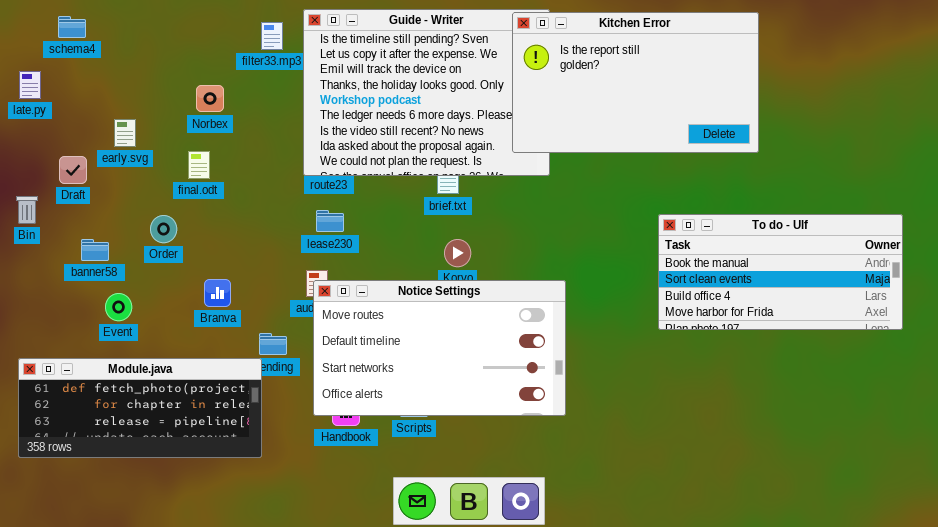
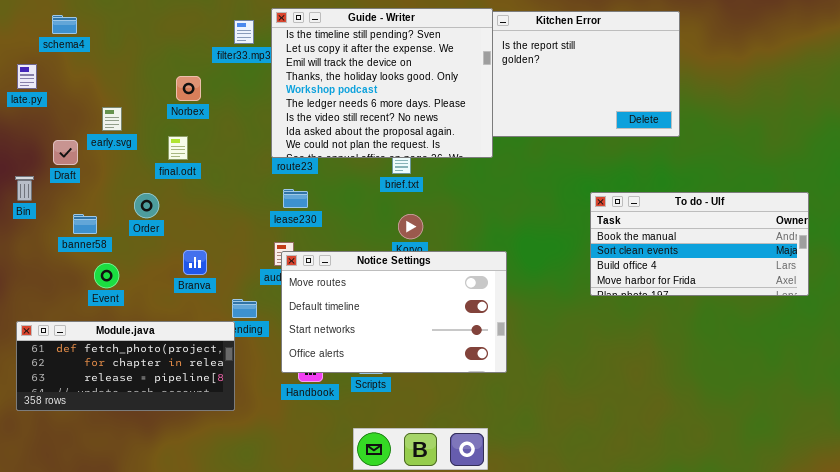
Guide - Writer: [303,9,550,176] -> [271,8,493,158], raised

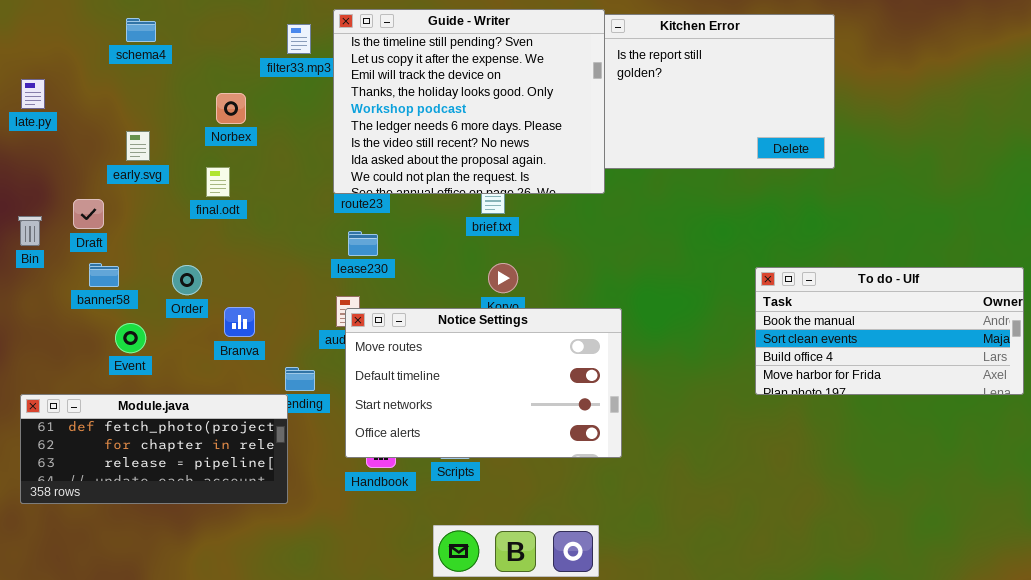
schema4: [52,15,77,34] -> [126,18,156,42], moved
Draft: [53,140,78,165] -> [73,199,104,229], moved
To do - Ulf: [590,192,809,296] -> [755,267,1024,395], moved
Order: [134,193,159,218] -> [172,265,202,295], moved

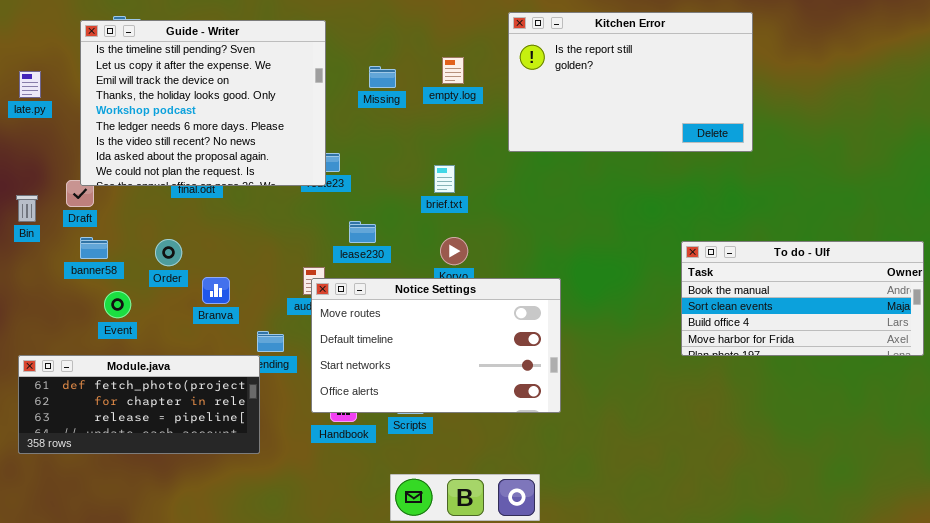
Guide - Writer: [333,9,605,194] -> [80,20,326,186], moved
lease230: [348,231,378,256] -> [349,221,376,243], moved

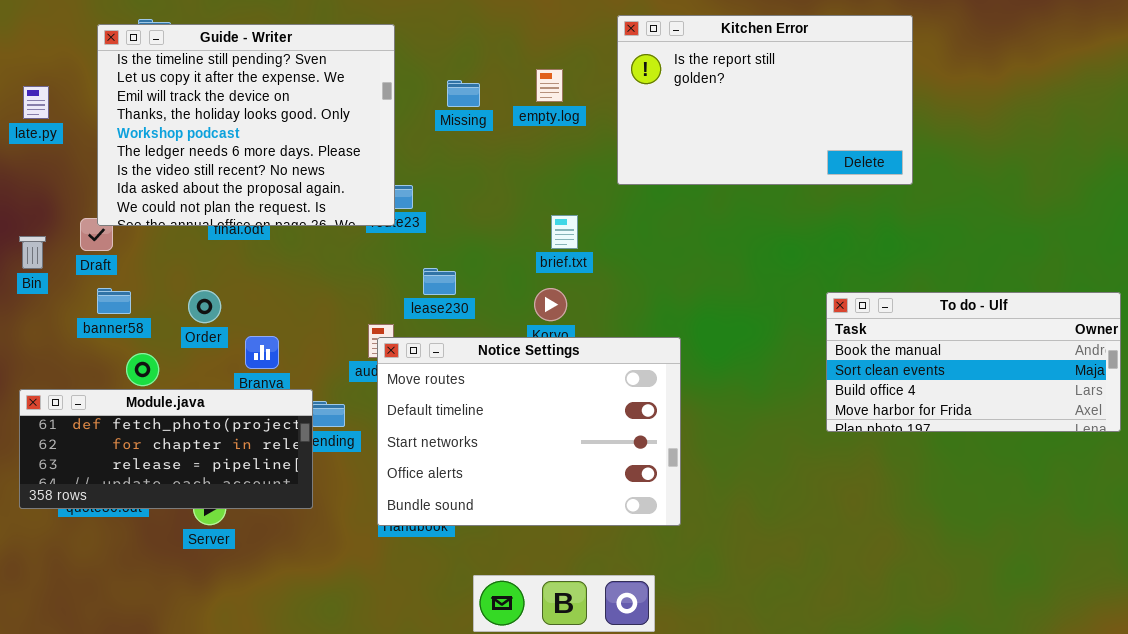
brief.txt: [434,165,455,193] -> [551,215,578,249], moved
Notice Settings: [311,278,561,413] -> [377,337,681,526], resized
Module.java: [18,355,260,454] -> [19,389,313,509], moved

